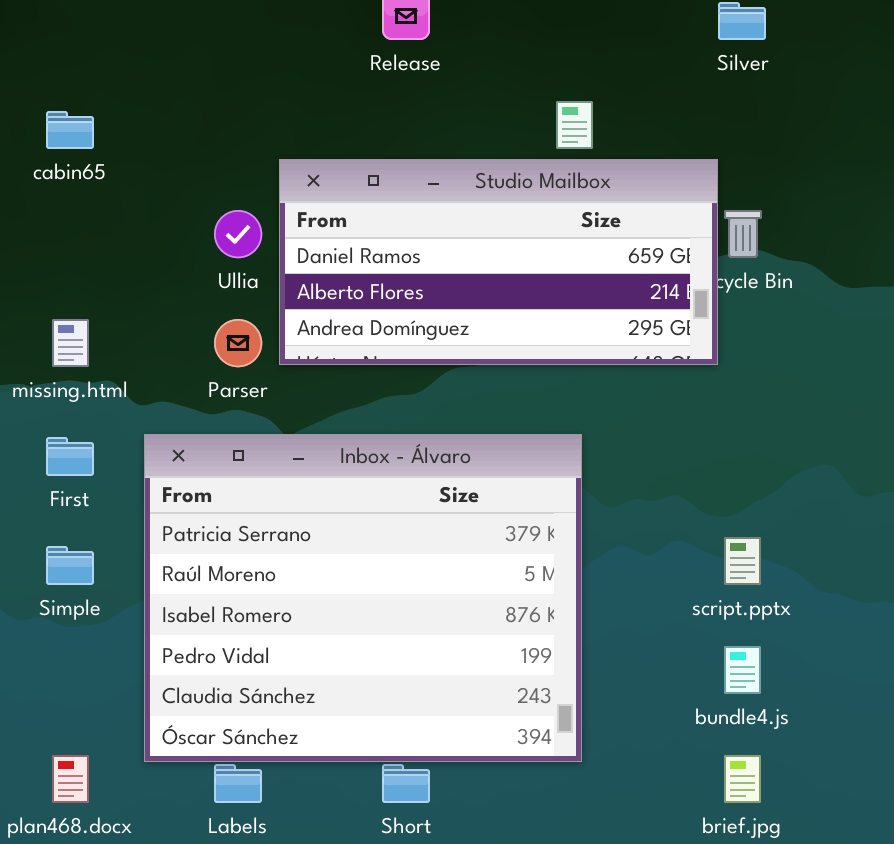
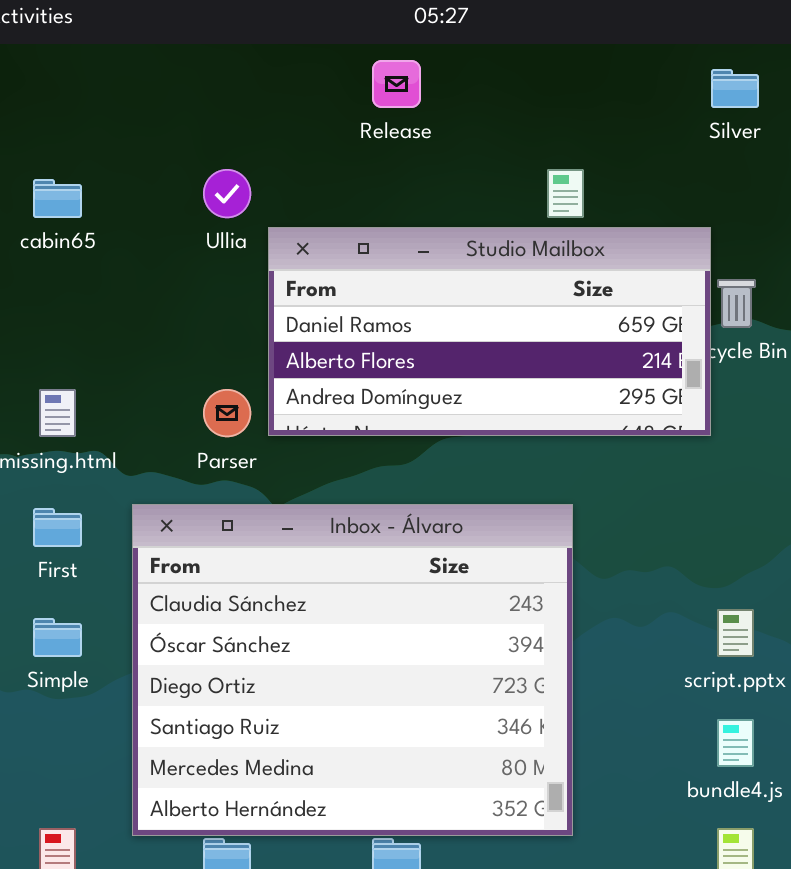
Ullia: [214,210,262,258] -> [203,169,251,218], moved
Inbox - Álvaro: [144,434,582,762] -> [132,504,573,836], scrolled down 4 rows

